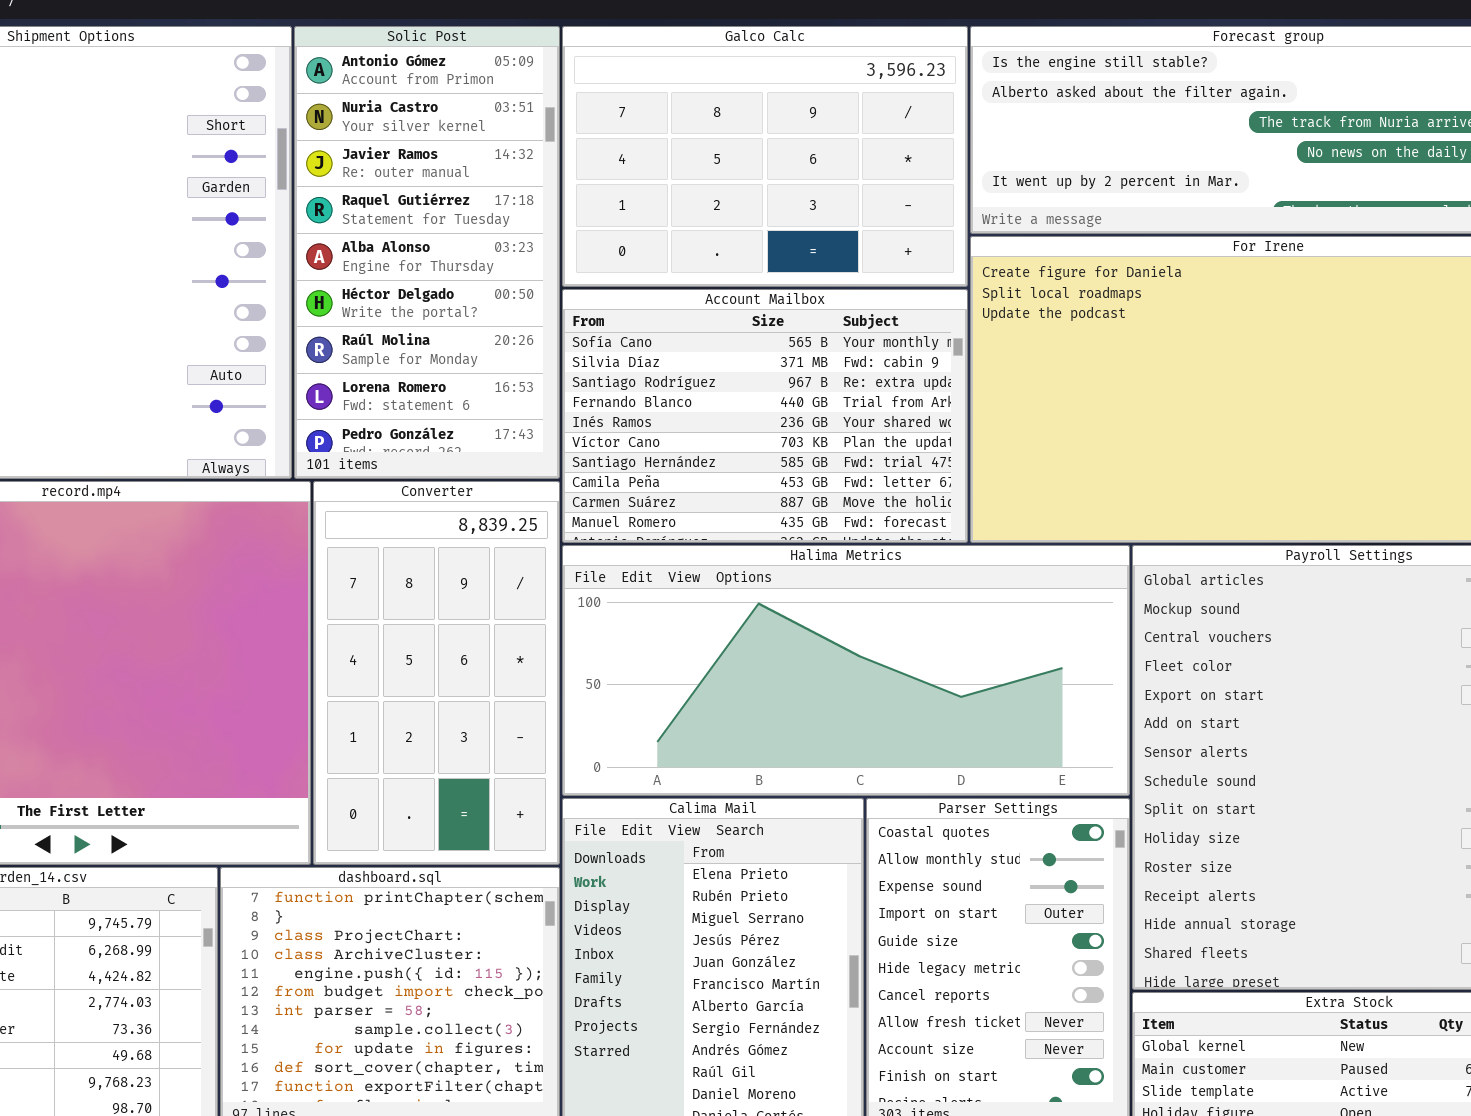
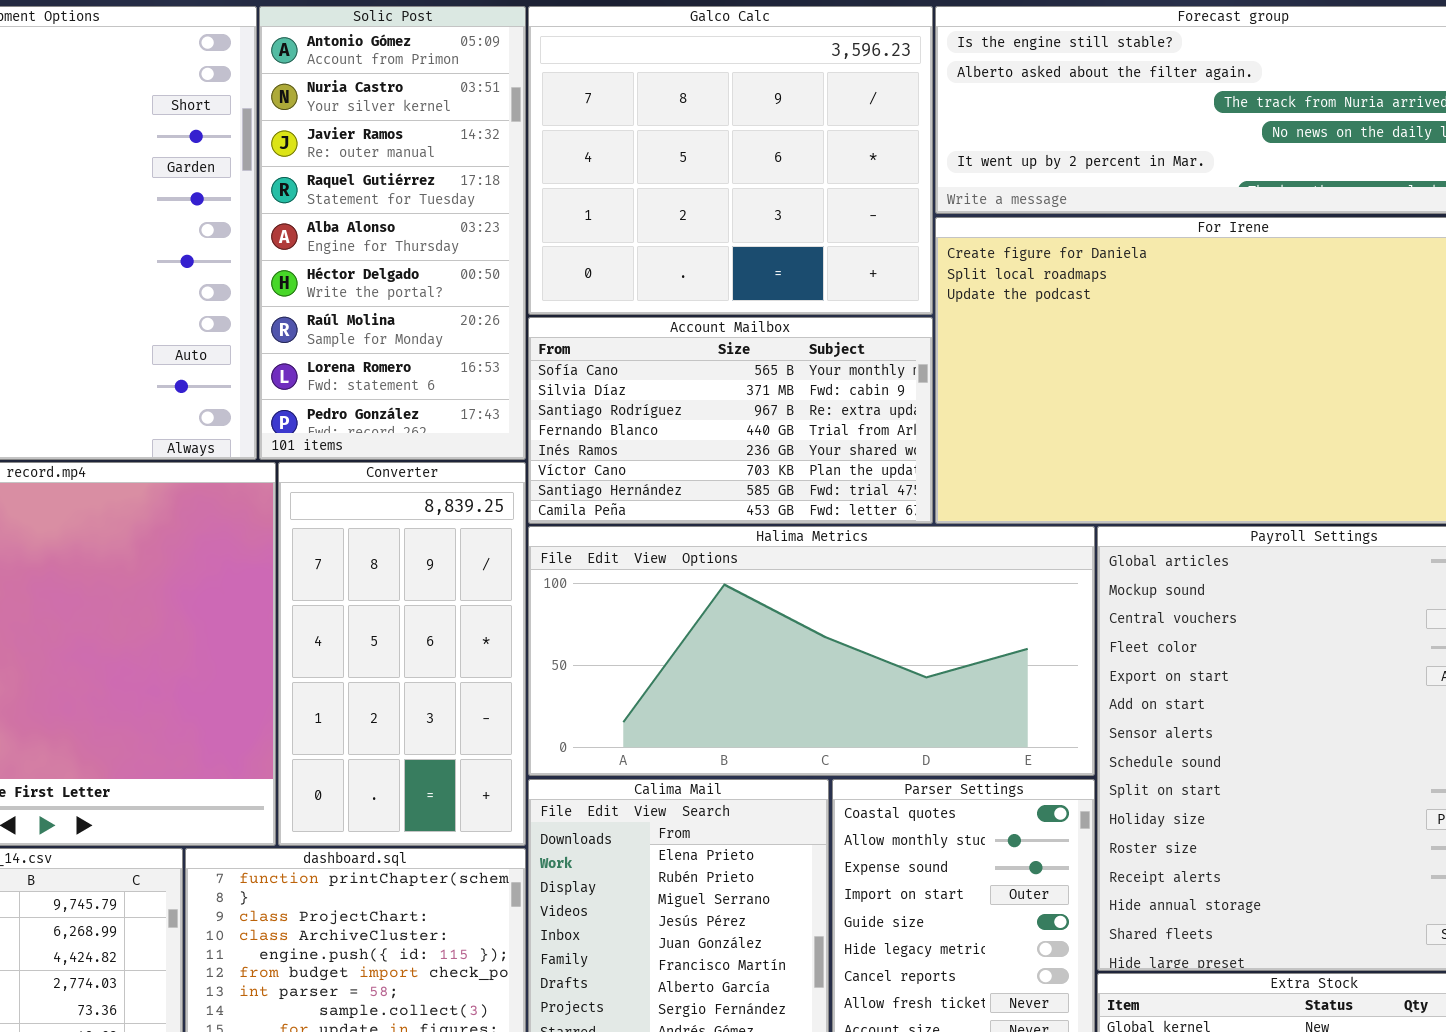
Galco Calc: [562,26,968,287] -> [528,6,933,315], resized
Account Mailbox: [562,289,968,543] -> [528,317,933,524], resized

